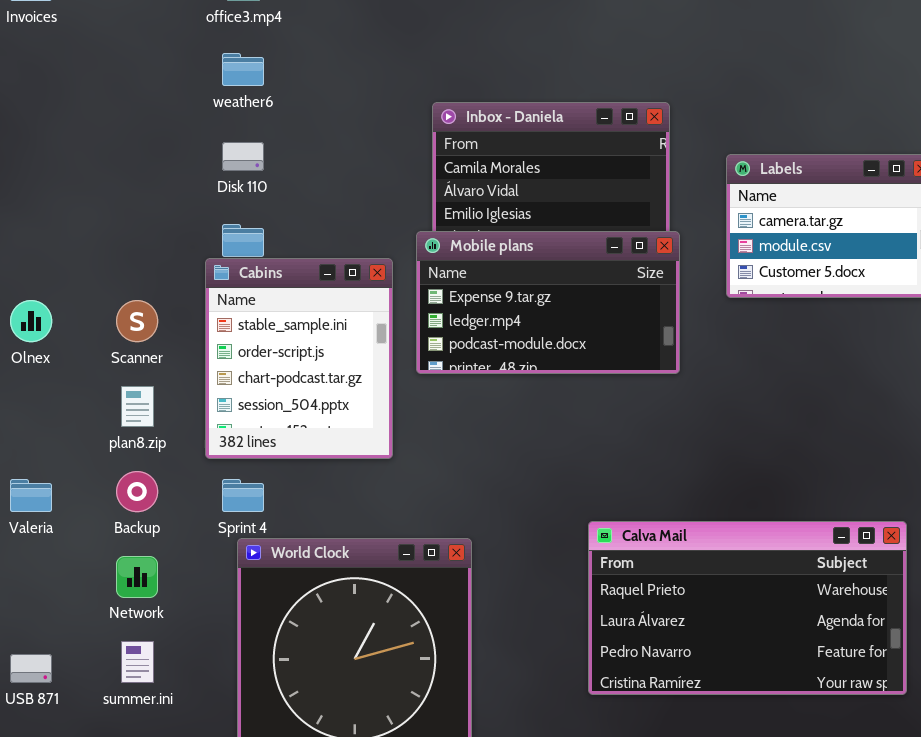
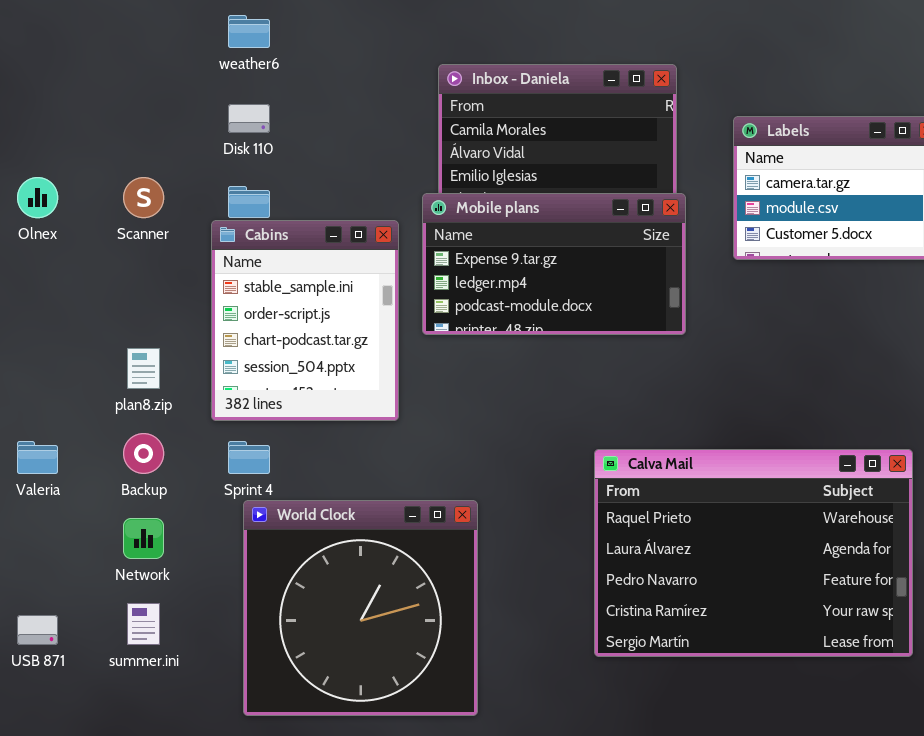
Olnex: [10,300,52,342] -> [17,177,58,218], moved
Scanner: [116,300,158,342] -> [123,177,164,218], moved
Calva Mail: [588,521,907,695] -> [594,449,913,657], resized

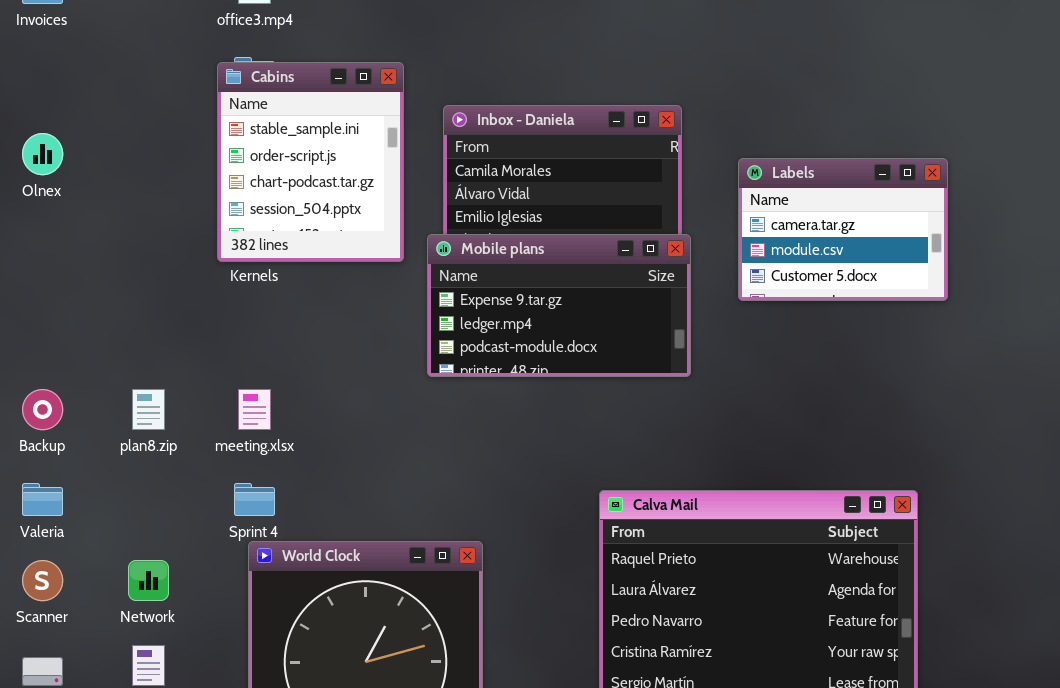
Olnex: [17,177,58,218] -> [22,133,63,175], moved
Scanner: [123,177,164,218] -> [22,560,63,601], moved
Cabins: [211,220,399,421] -> [217,62,404,262], moved
Backup: [123,433,164,474] -> [22,389,63,430], moved

